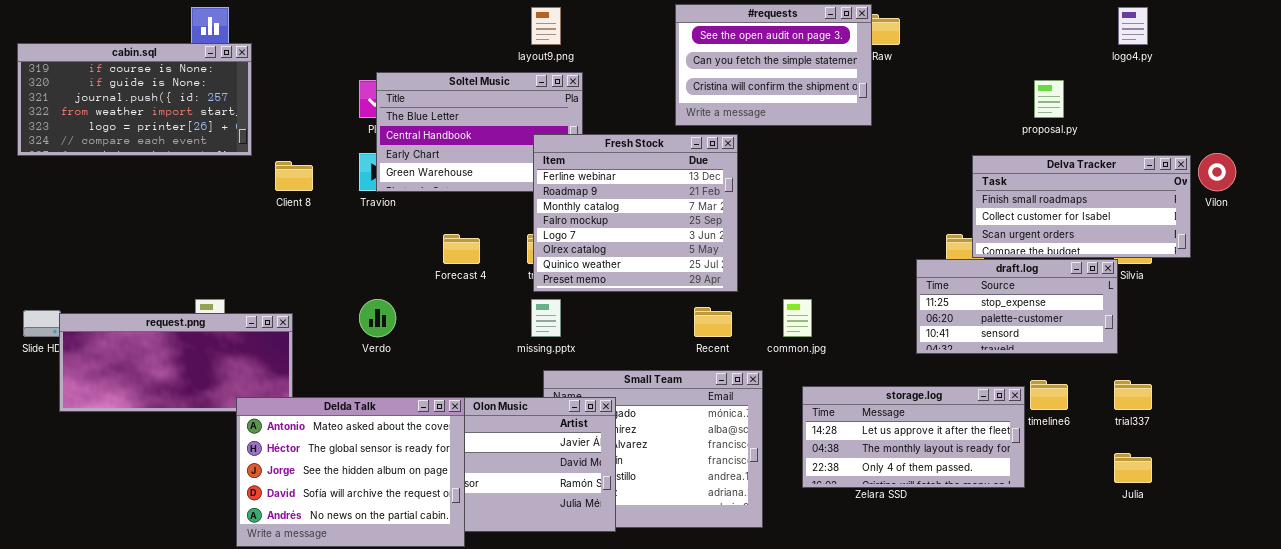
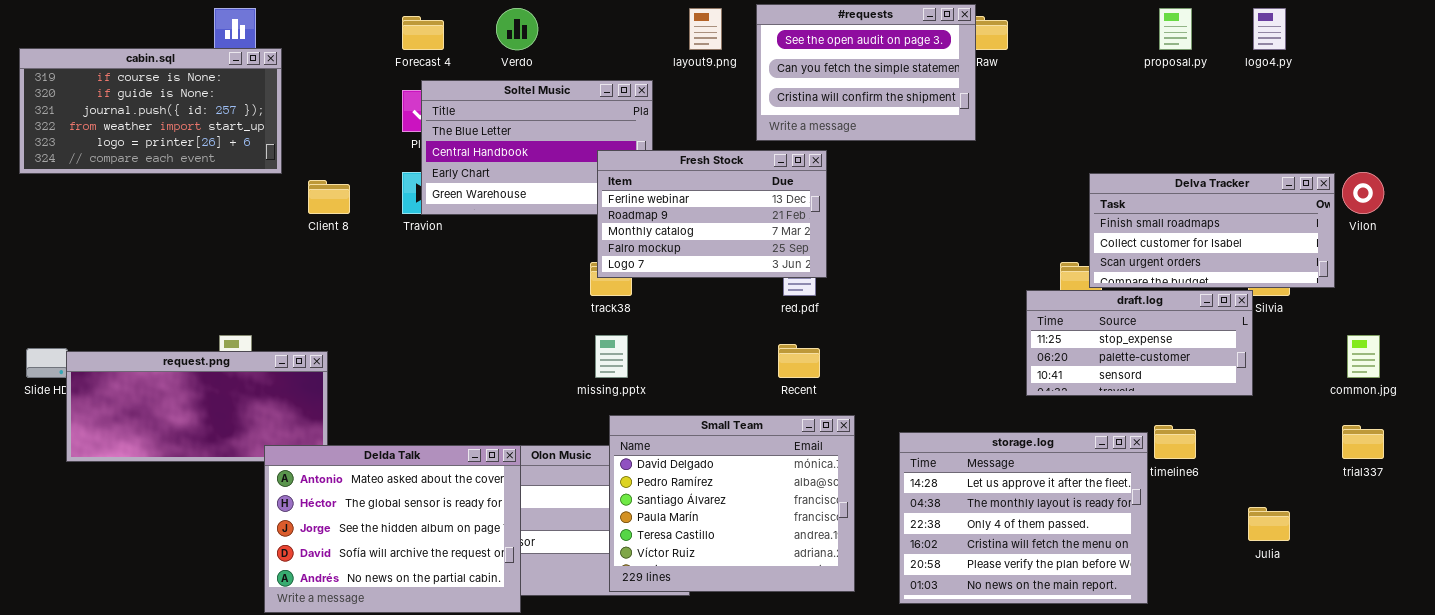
layout9.png: [531,7,561,45] -> [689,8,722,50], moved
proposal.py: [1034,80,1064,118] -> [1159,8,1192,50], moved
Fresh Stock: [533,134,738,292] -> [597,150,827,278], resized
Forecast 4: [443,234,480,264] -> [402,16,444,50], moved
Verdo: [359,299,396,337] -> [496,8,538,50], moved
common.jpg: [783,299,812,337] -> [1347,335,1380,378], moved
Small Team: [543,370,763,528] -> [609,415,855,592], raised
trial337: [1114,380,1152,410] -> [1342,425,1384,459], moved
storage.log: [802,386,1025,488] -> [899,432,1148,604], resized

